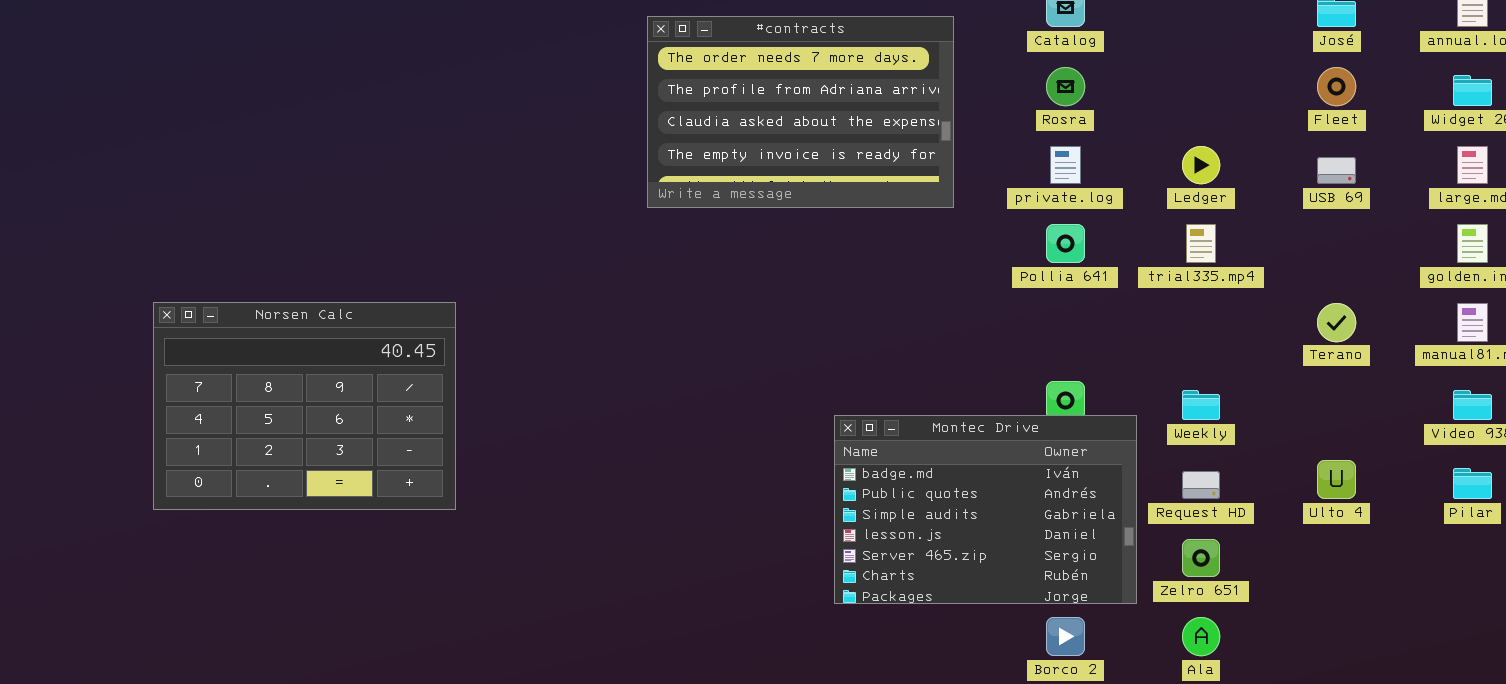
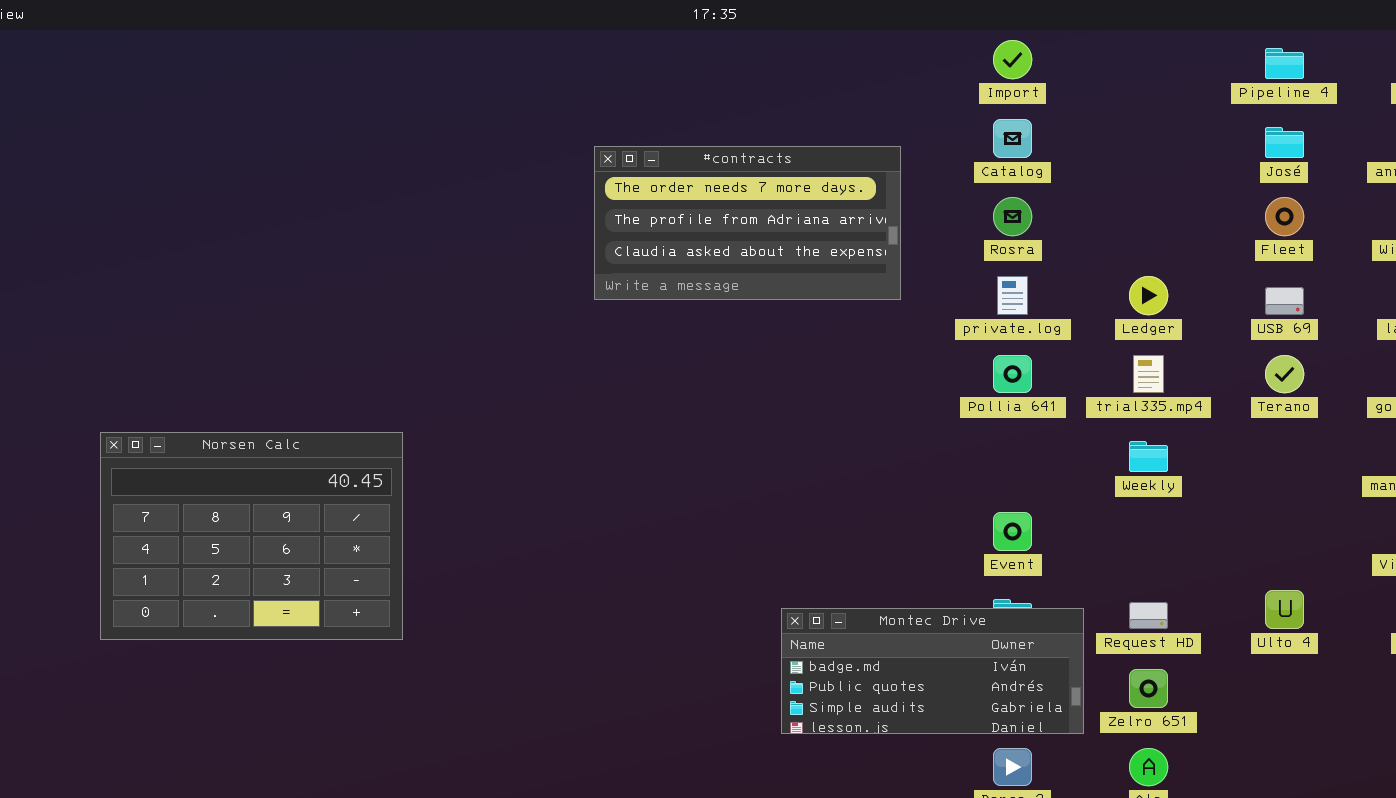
#contracts: [647,16,954,208] -> [594,146,901,300], resized
Terano: [1317,303,1356,342] -> [1265,355,1304,393], moved
Weekly: [1182,390,1220,420] -> [1129,441,1168,472], moved
Montec Drive: [834,415,1137,604] -> [781,608,1084,734], resized

